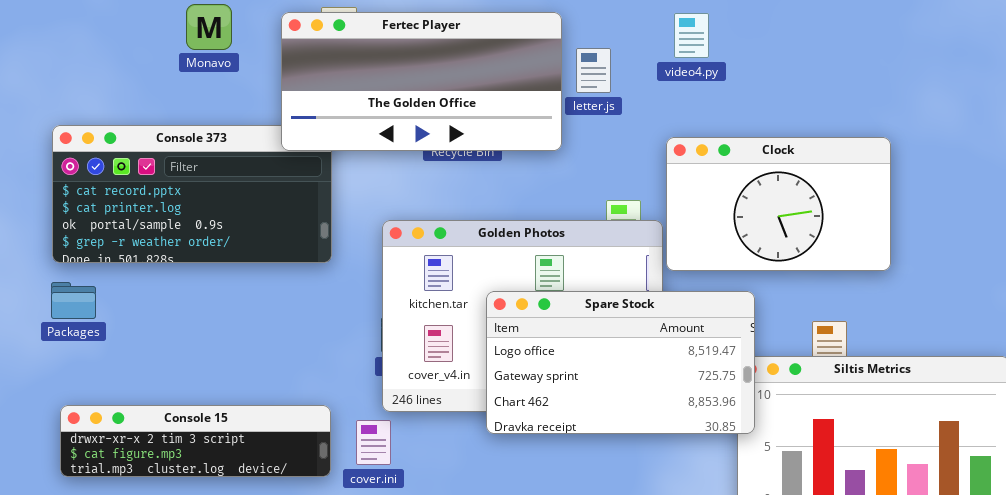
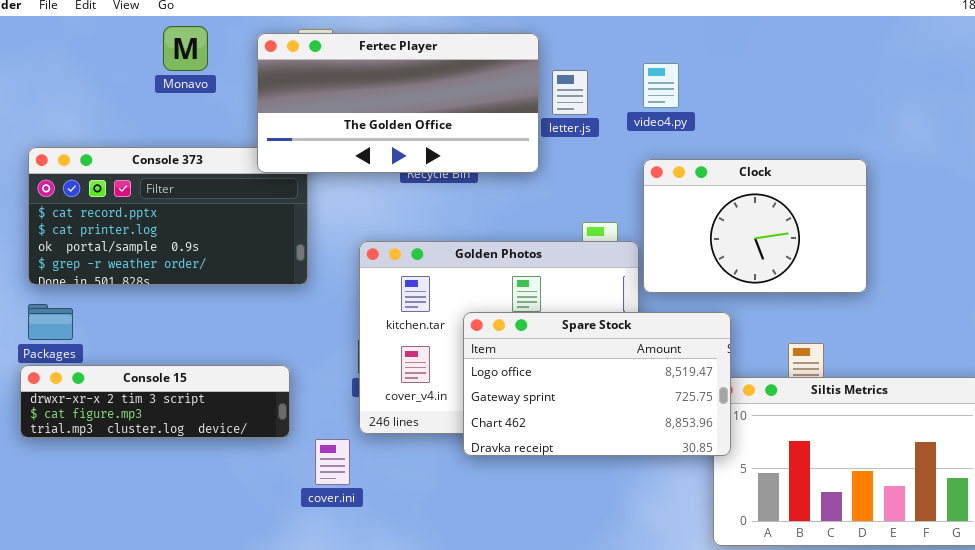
video4.py: [674,13,709,58] -> [643,63,679,108], moved
Console 15: [60,405,331,477] -> [20,365,290,438], moved
cover.ini: [356,420,391,465] -> [315,439,350,485], moved

